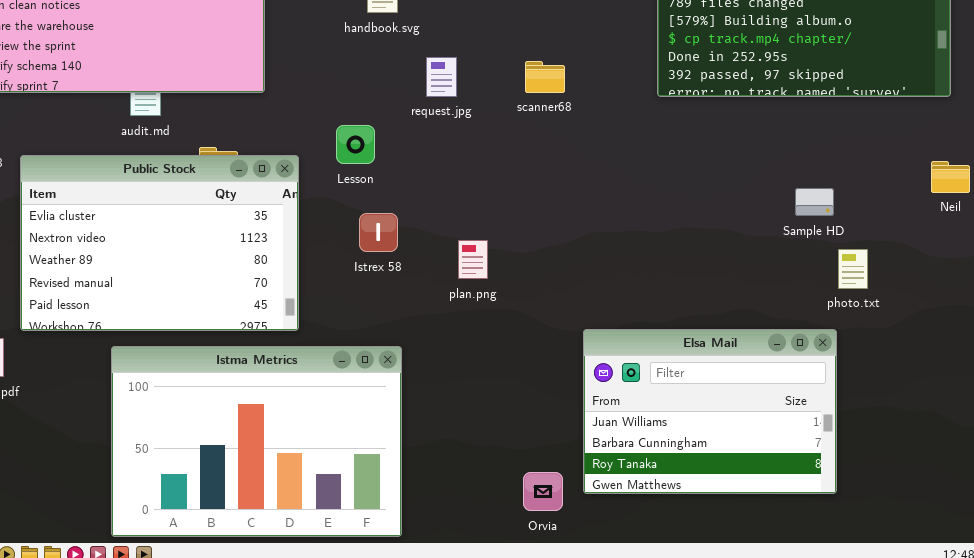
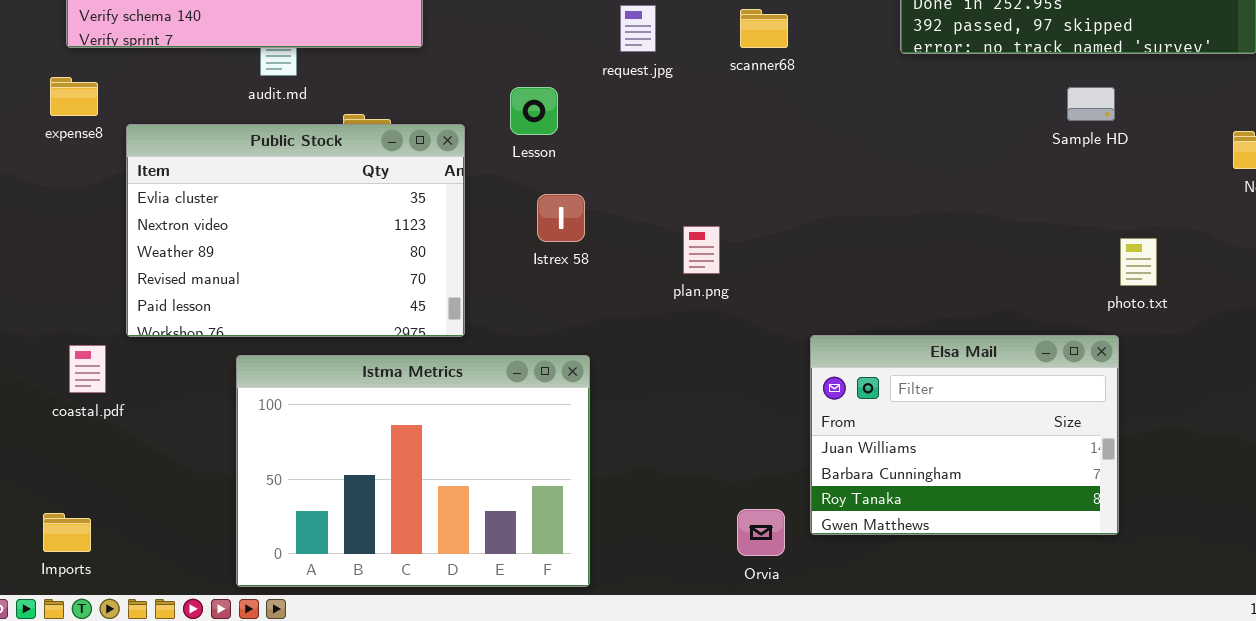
Sample HD: [795,188,834,216] -> [1067,87,1115,121], moved
plan.png: [458,240,488,279] -> [683,226,720,274], moved

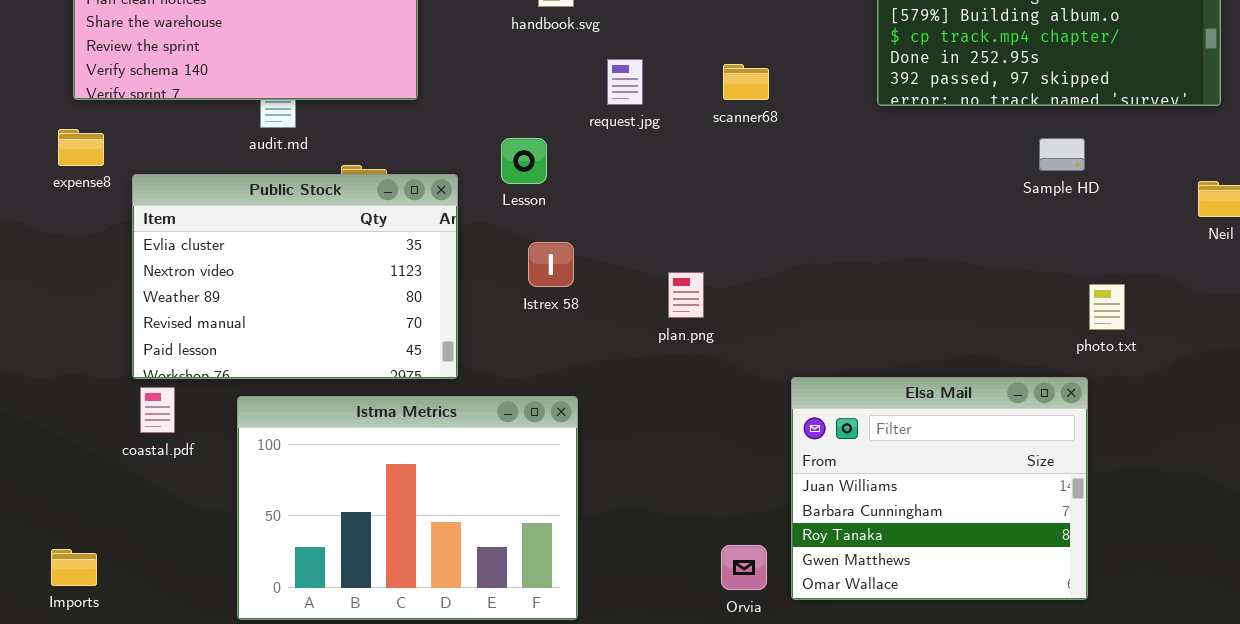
Elsa Mail: [810,335,1119,535] -> [791,377,1088,600], resized
coastal.pdf: [69,345,106,393] -> [140,387,175,433], moved

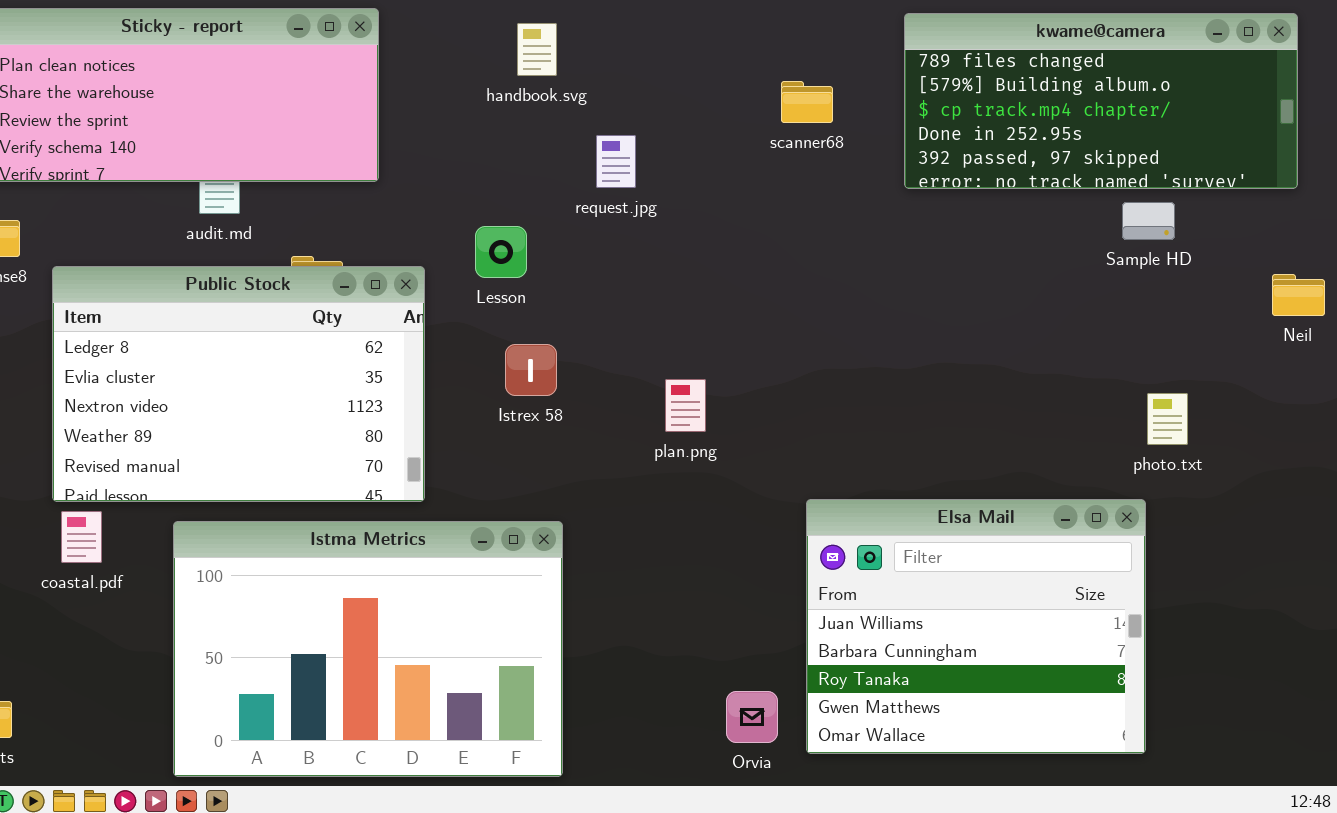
scanner68: [723,64,769,100] -> [781,81,833,123], moved
Sample HD: [1039,138,1085,171] -> [1122,202,1175,240], moved
Public Stock: [132,174,458,379] -> [52,266,425,502], scrolled up 1 row

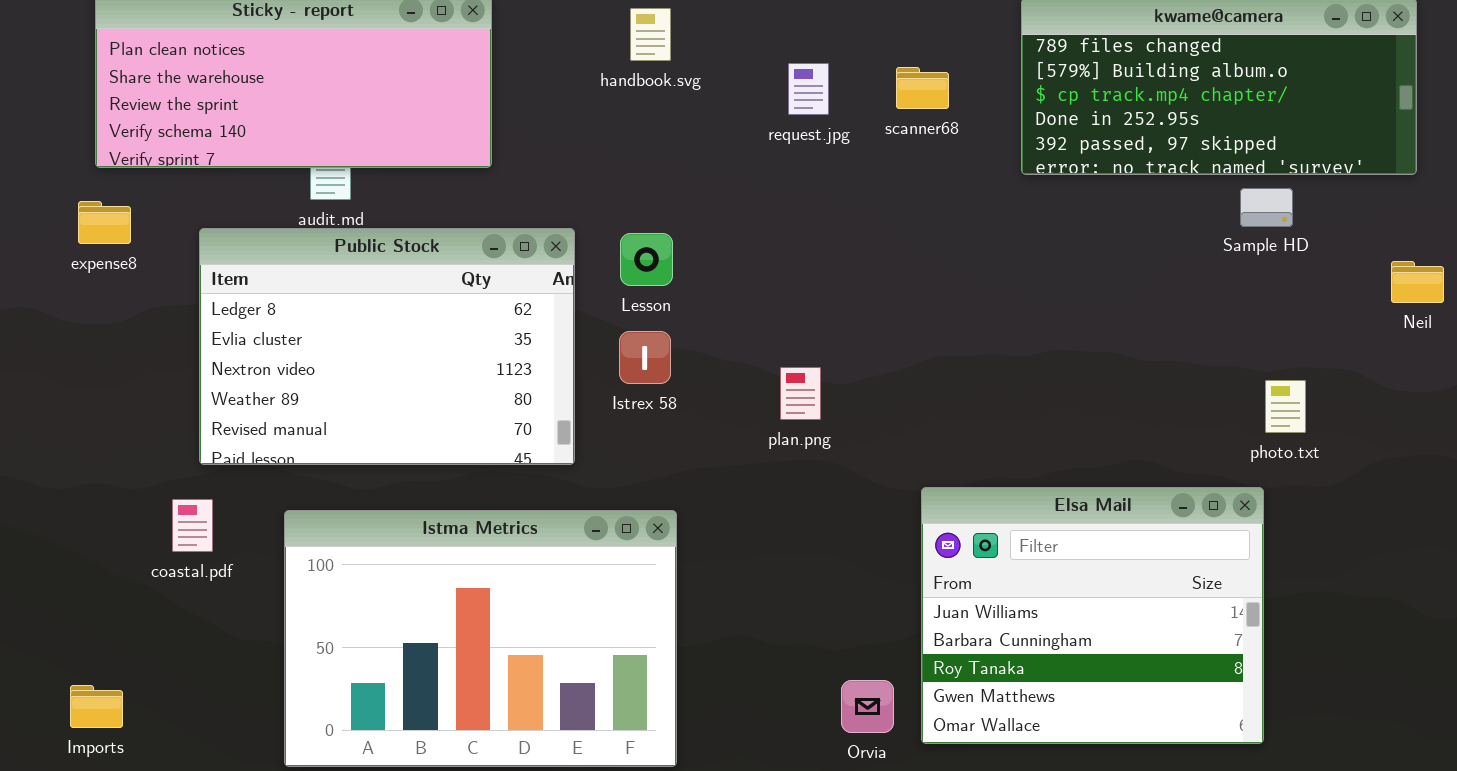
request.jpg: [596,135,636,188] -> [788,63,829,115], moved
Lesson: [475,226,527,278] -> [620,233,673,286], moved
Public Stock: [52,266,425,502] -> [199,228,575,465], moved

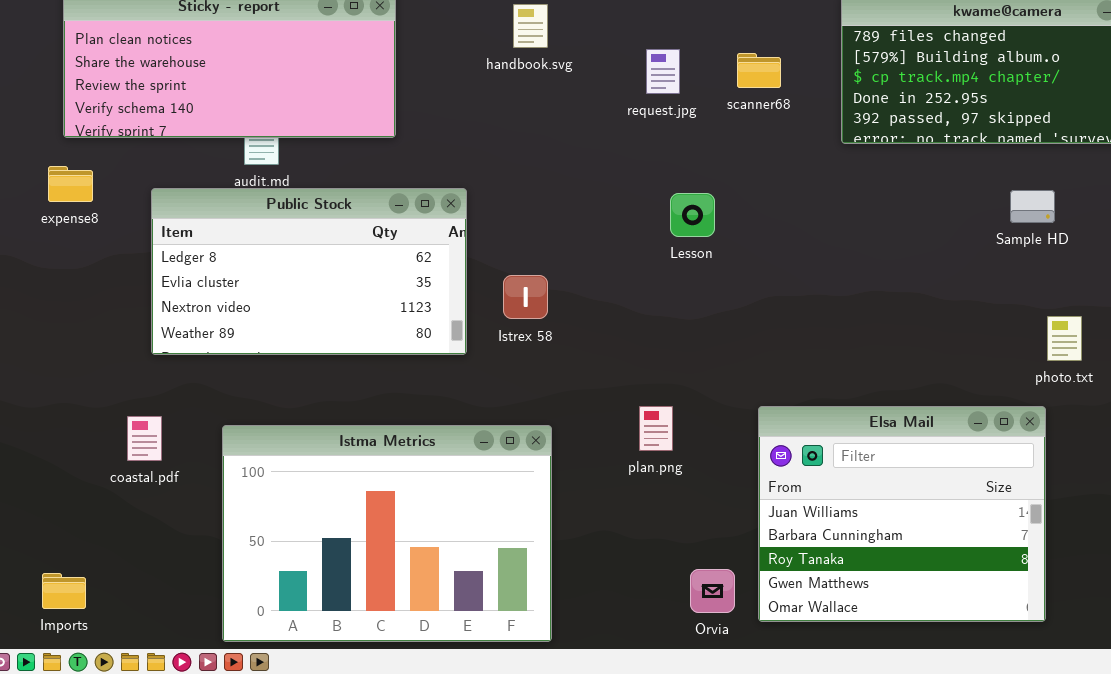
Sample HD: [1240,188,1293,227] -> [1010,190,1055,223], moved
Public Stock: [199,228,575,465] -> [151,188,467,355], resized
Lesson: [620,233,673,286] -> [670,193,715,237], moved
plan.png: [780,367,821,420] -> [639,406,673,451], moved

